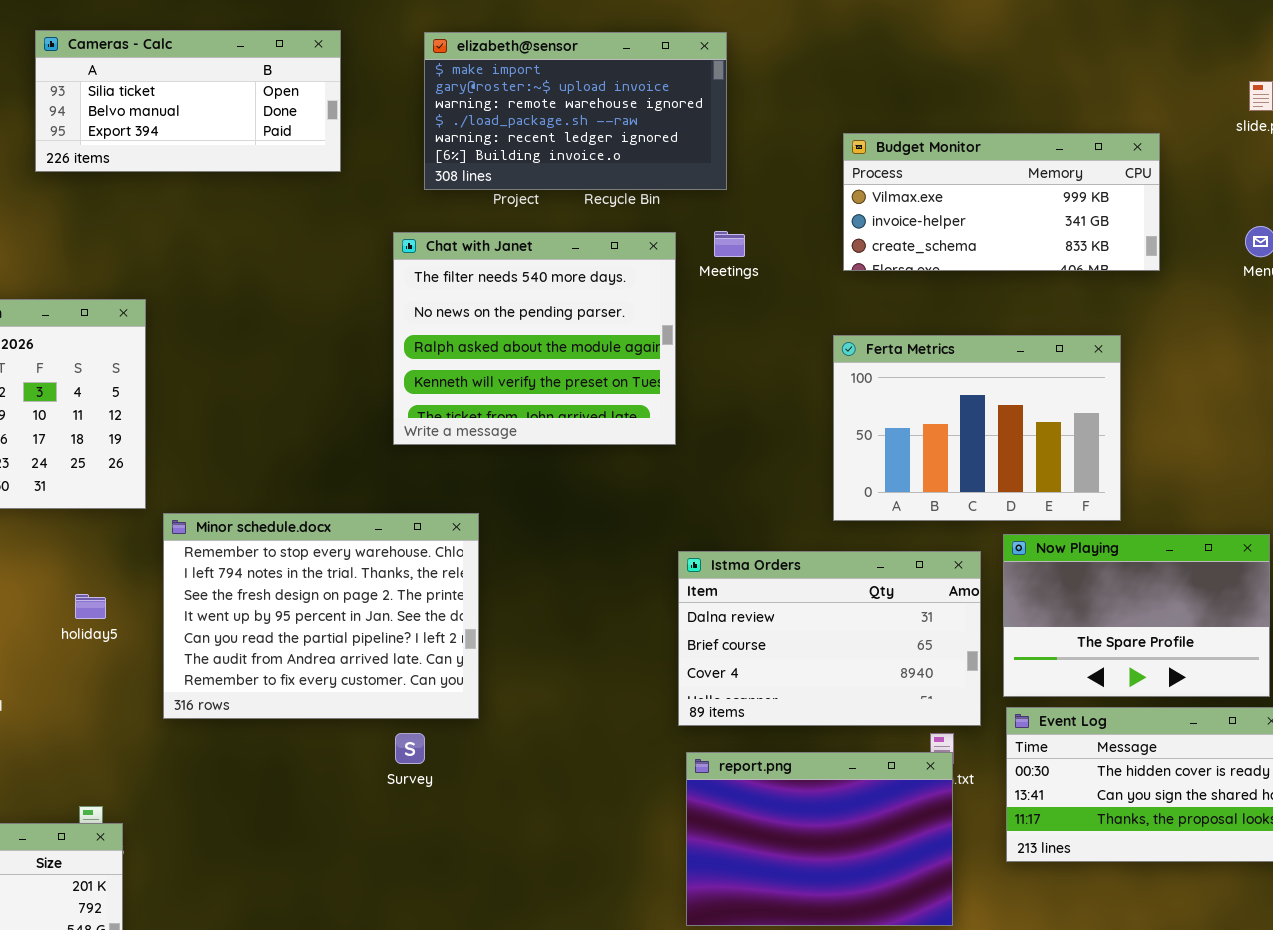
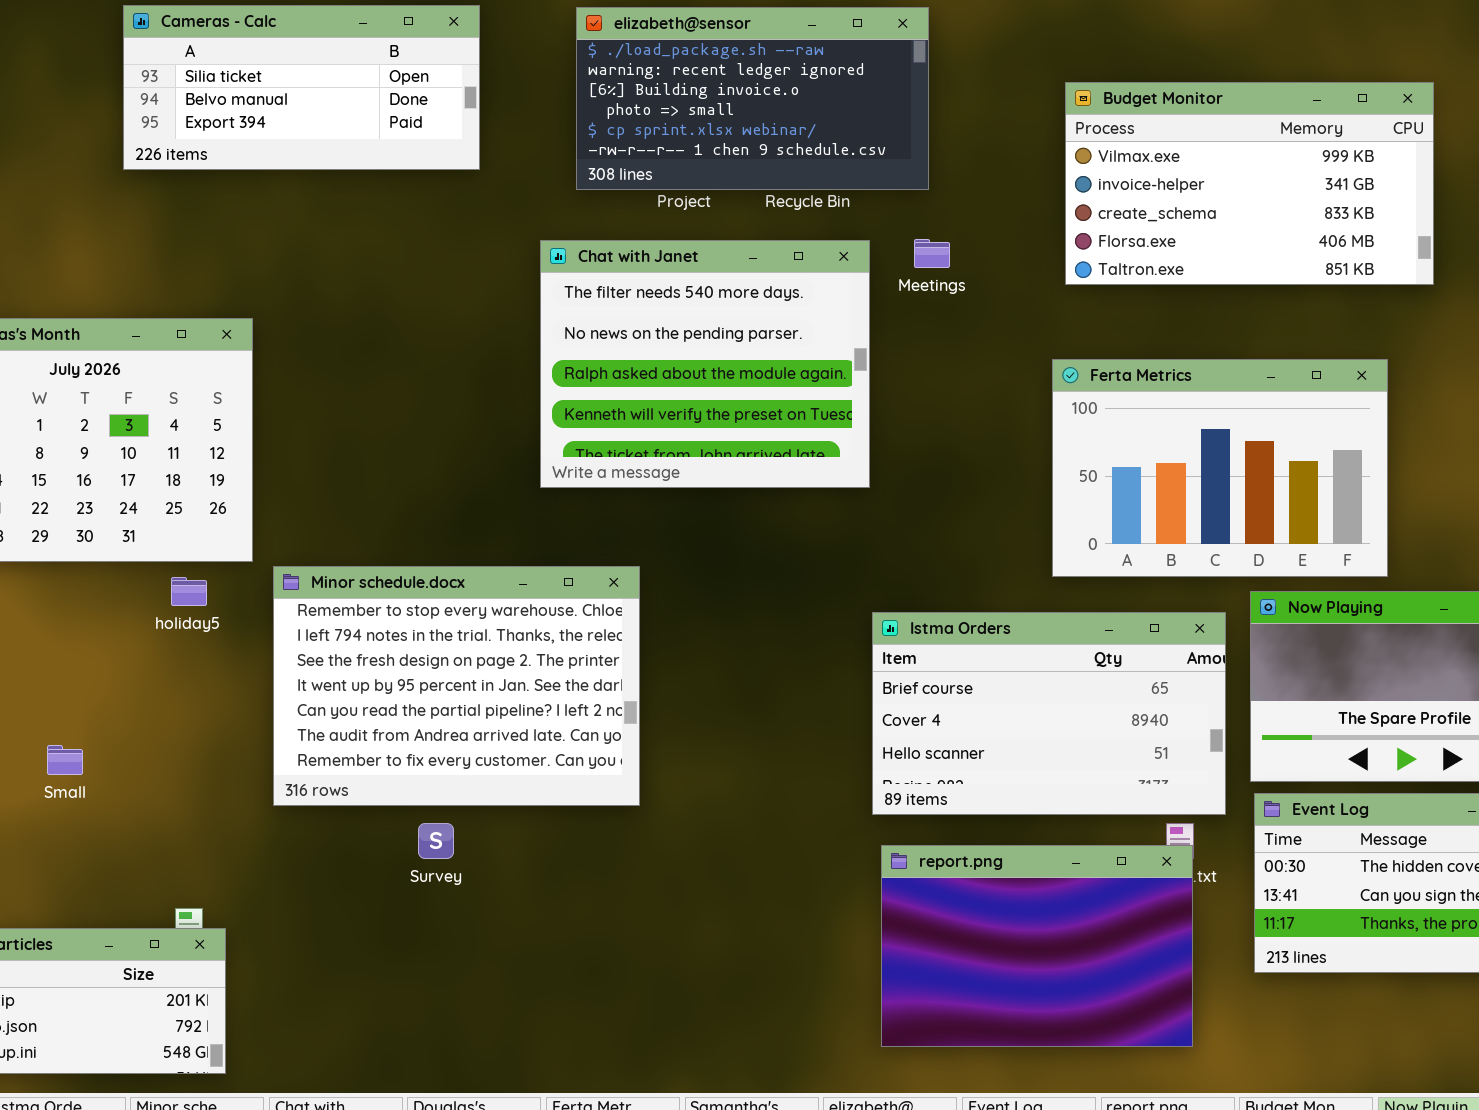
elizabeth@sensor: [424,32,727,190] -> [576,7,929,190], scrolled down 3 rows
Budget Monitor: [843,133,1160,271] -> [1065,82,1434,285], resized
Istma Orders: [678,551,981,726] -> [872,612,1226,815], scrolled down 1 row
holiday5: [75,594,106,619] -> [171,577,207,606], moved
Survey: [395,733,425,764] -> [418,823,454,859], moved

